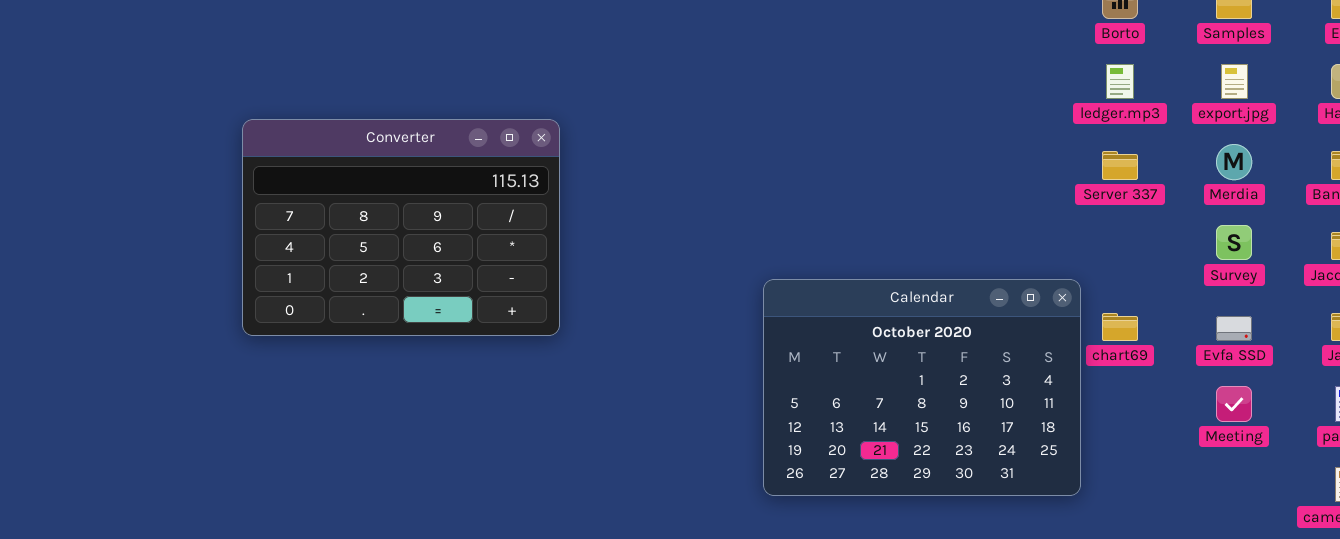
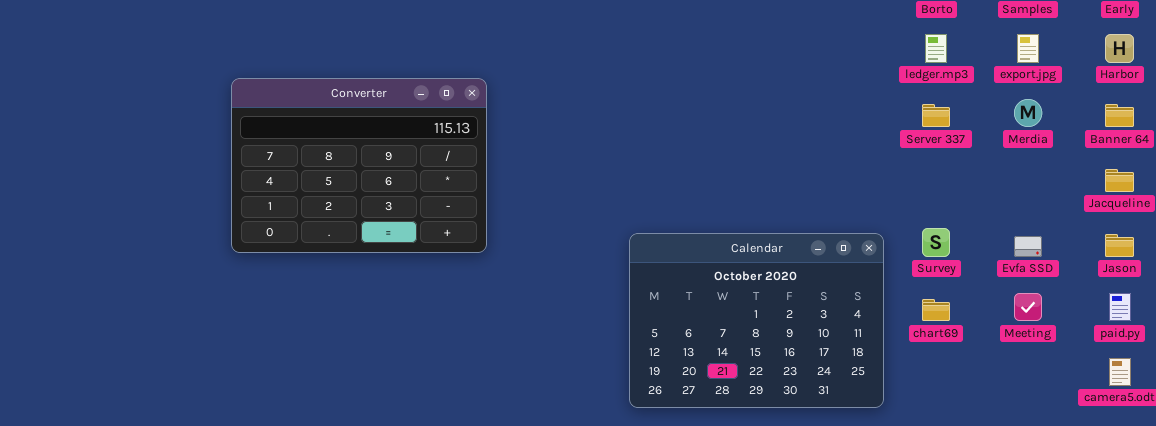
Survey: [1216,225,1252,260] -> [922,228,950,257], moved
Calendar: [763,279,1081,496] -> [629,233,884,408], moved
chart69: [1102,313,1138,341] -> [922,299,950,321], moved

